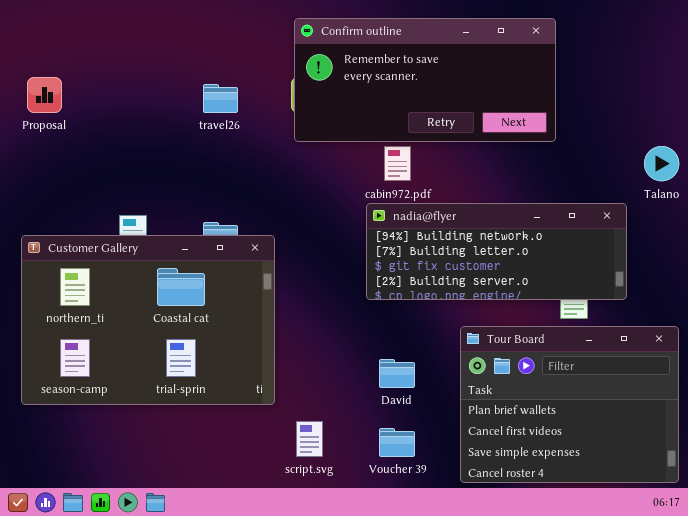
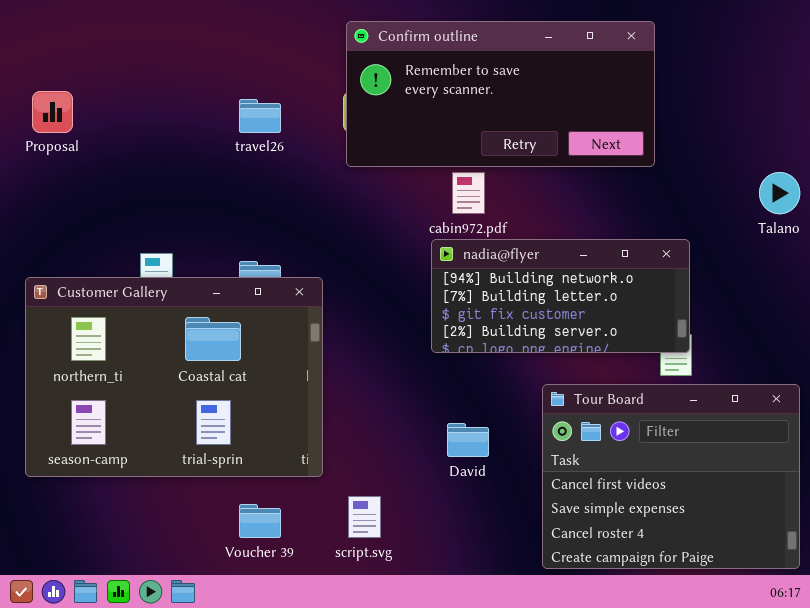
nadia@flyer: [366,203,627,300] -> [431,239,690,353], resized
Tour Board: [460,326,679,483] -> [542,384,800,569], scrolled down 1 row
Voucher 39: [379,428,415,457] -> [239,504,281,538], moved

